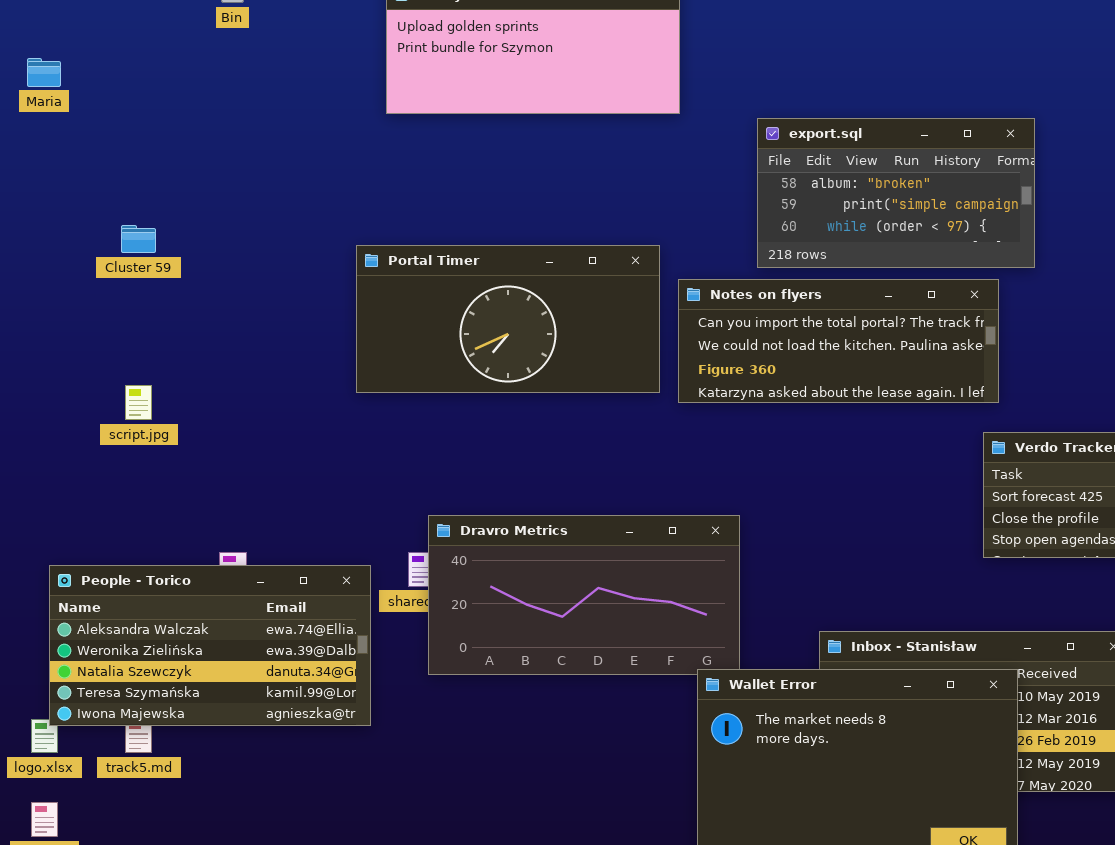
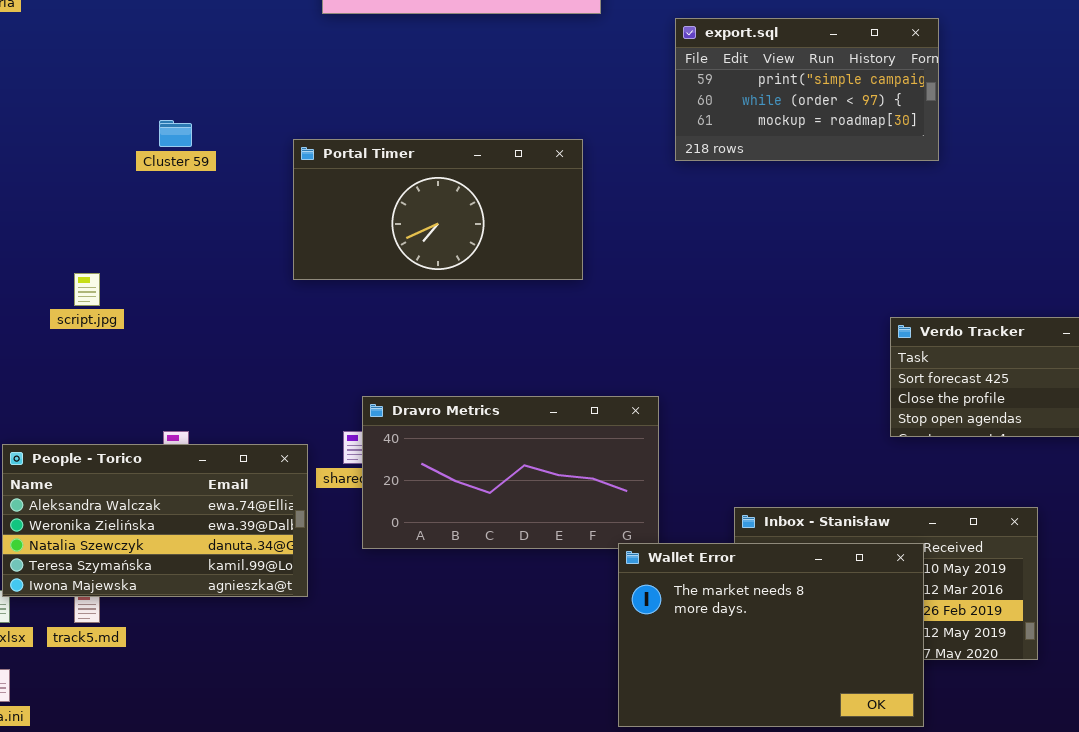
export.sql: [757,118,1035,268] -> [675,18,939,161], scrolled down 1 row
Cluster 59: [121,225,156,253] -> [159,120,192,147], moved
Notes on flyers: [678,279,999,403] -> none, closed

